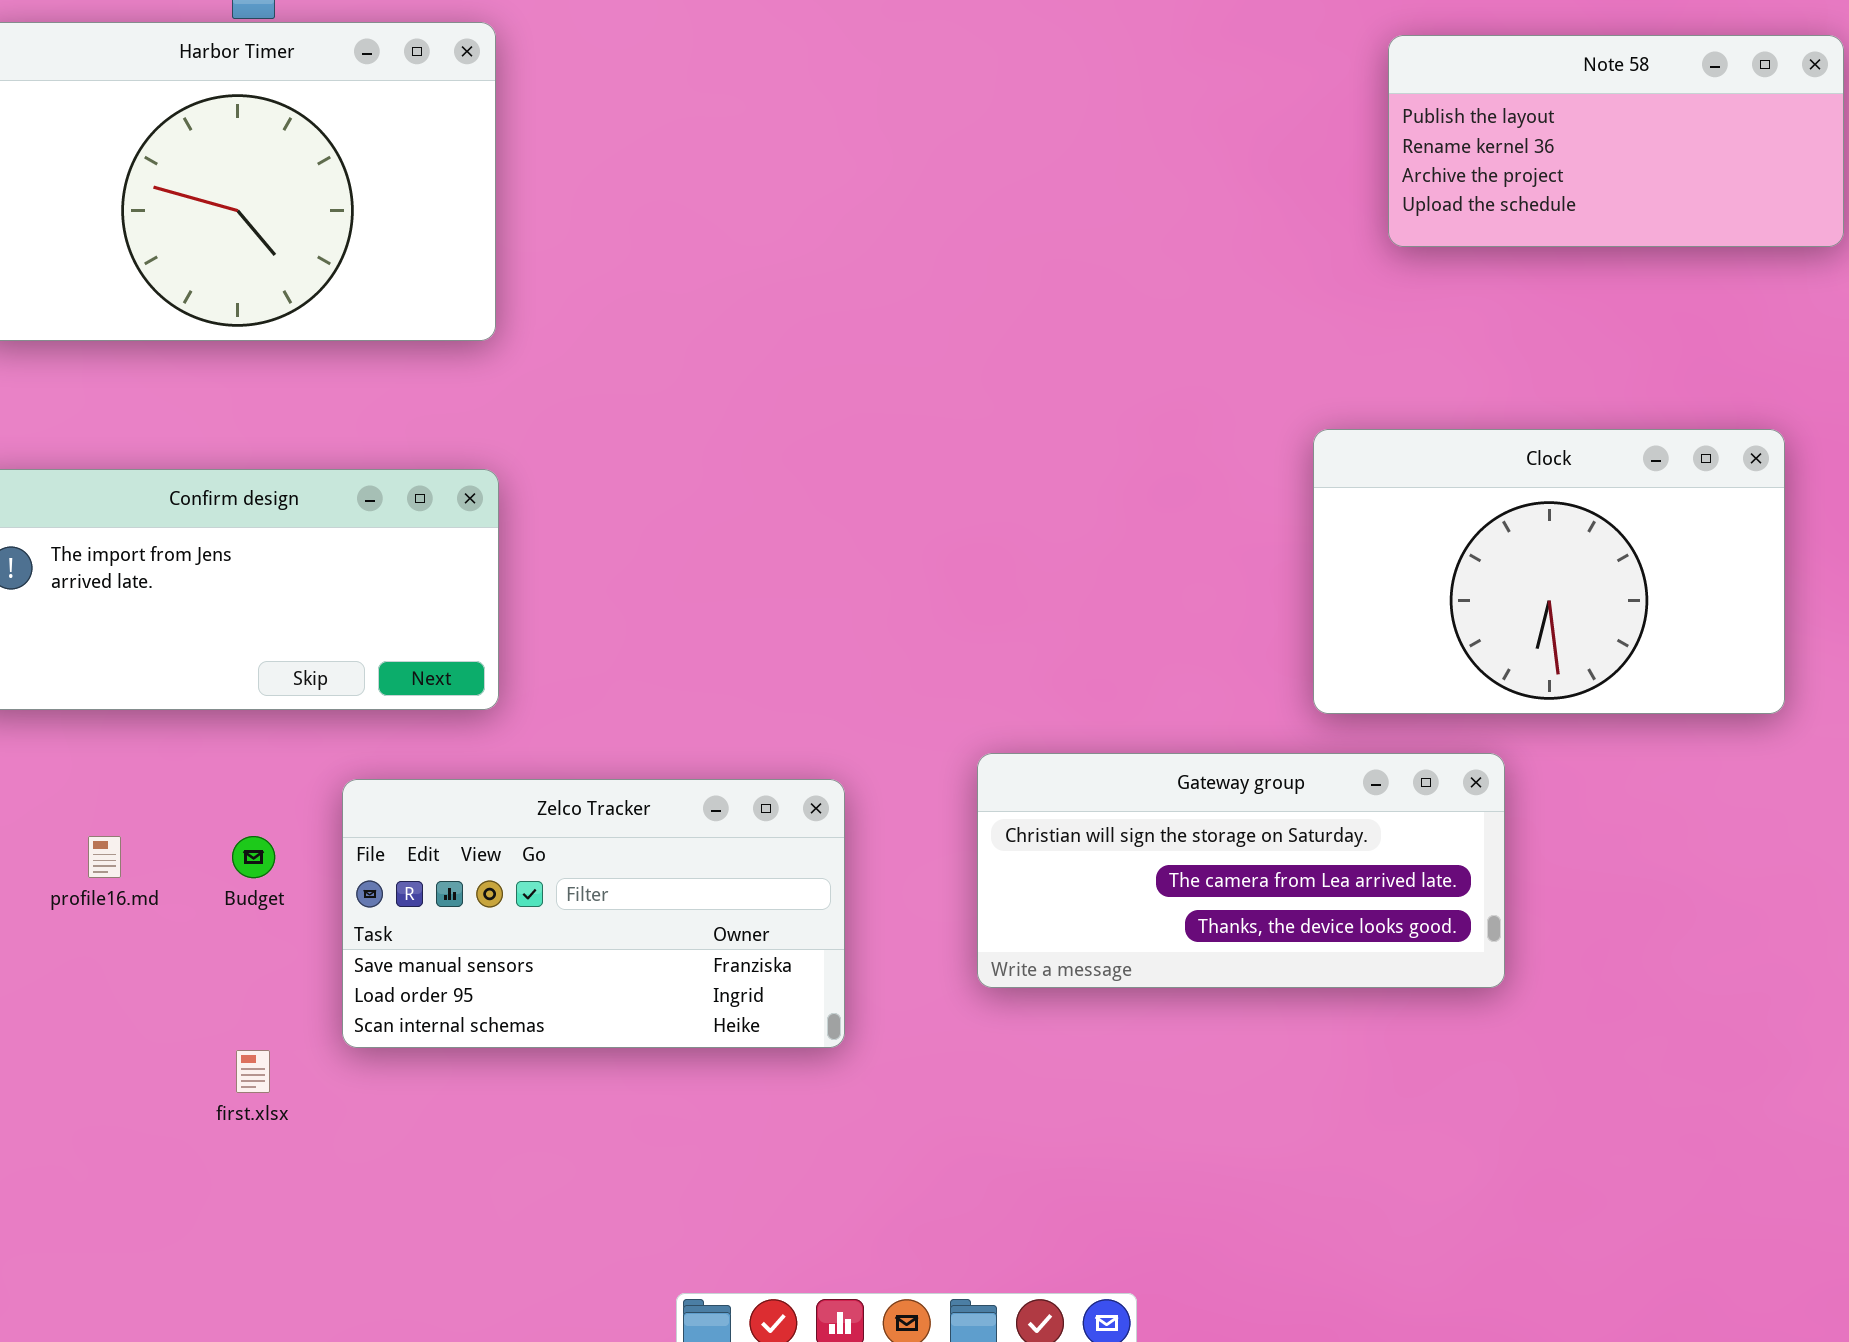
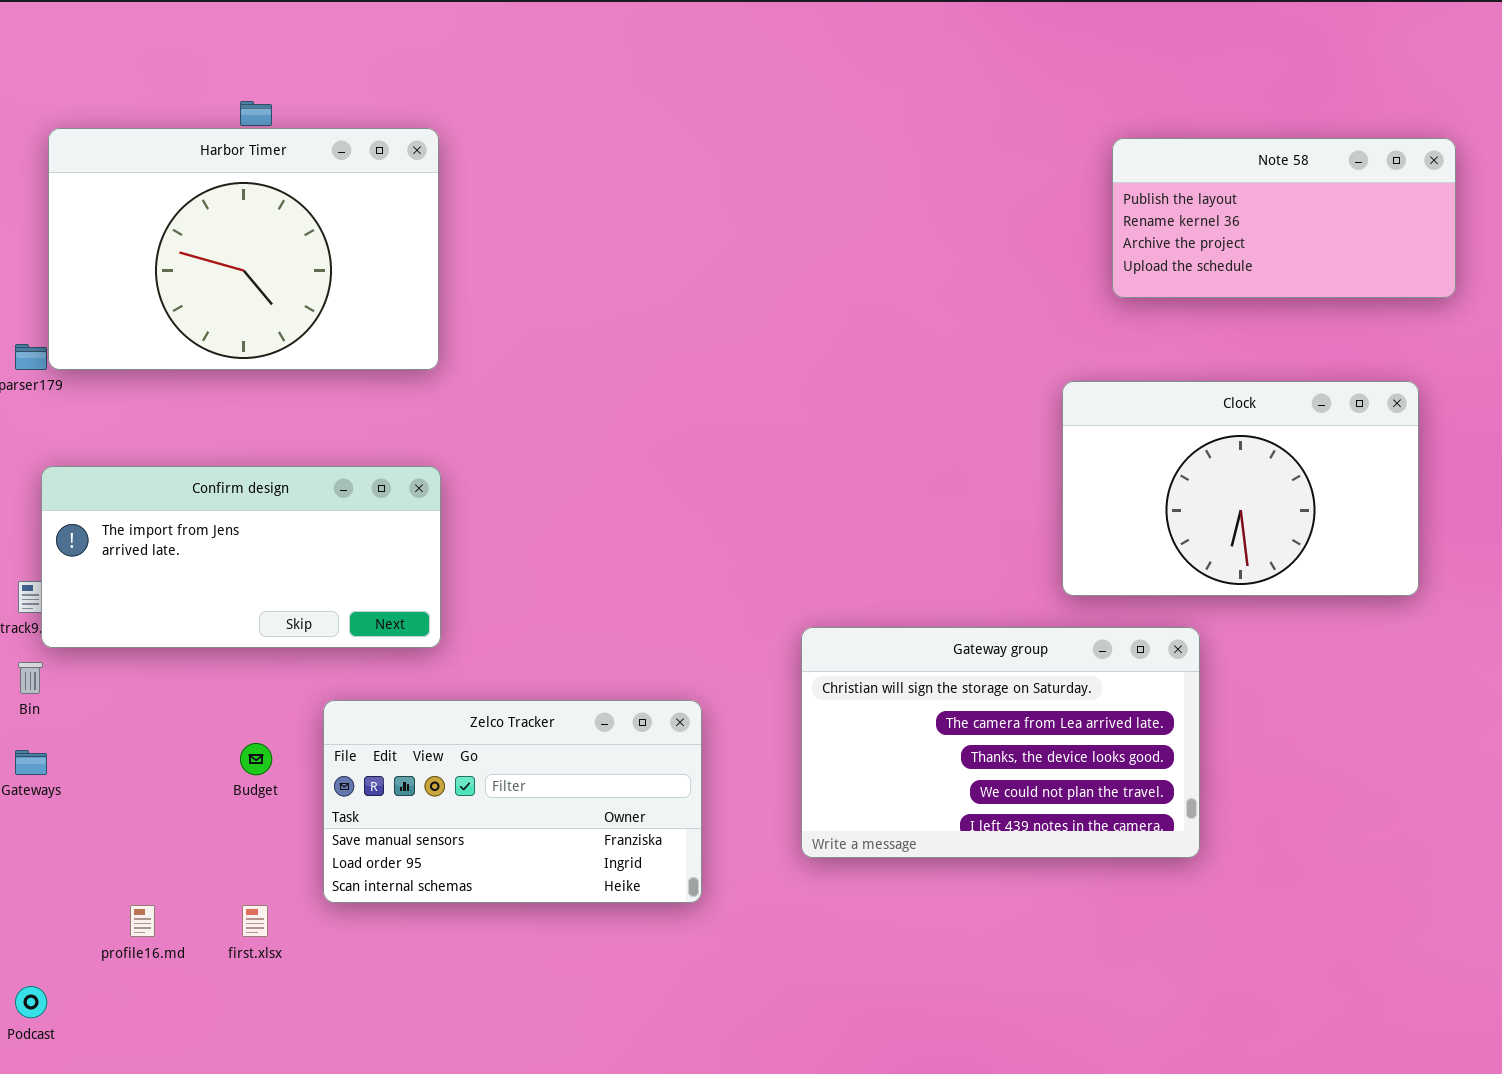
Clock: [1313,429,1785,714] -> [1062,381,1419,596], moved
Gateway group: [977,753,1505,988] -> [801,627,1200,858], resized
profile16.md: [88,836,121,878] -> [130,905,155,937], moved

